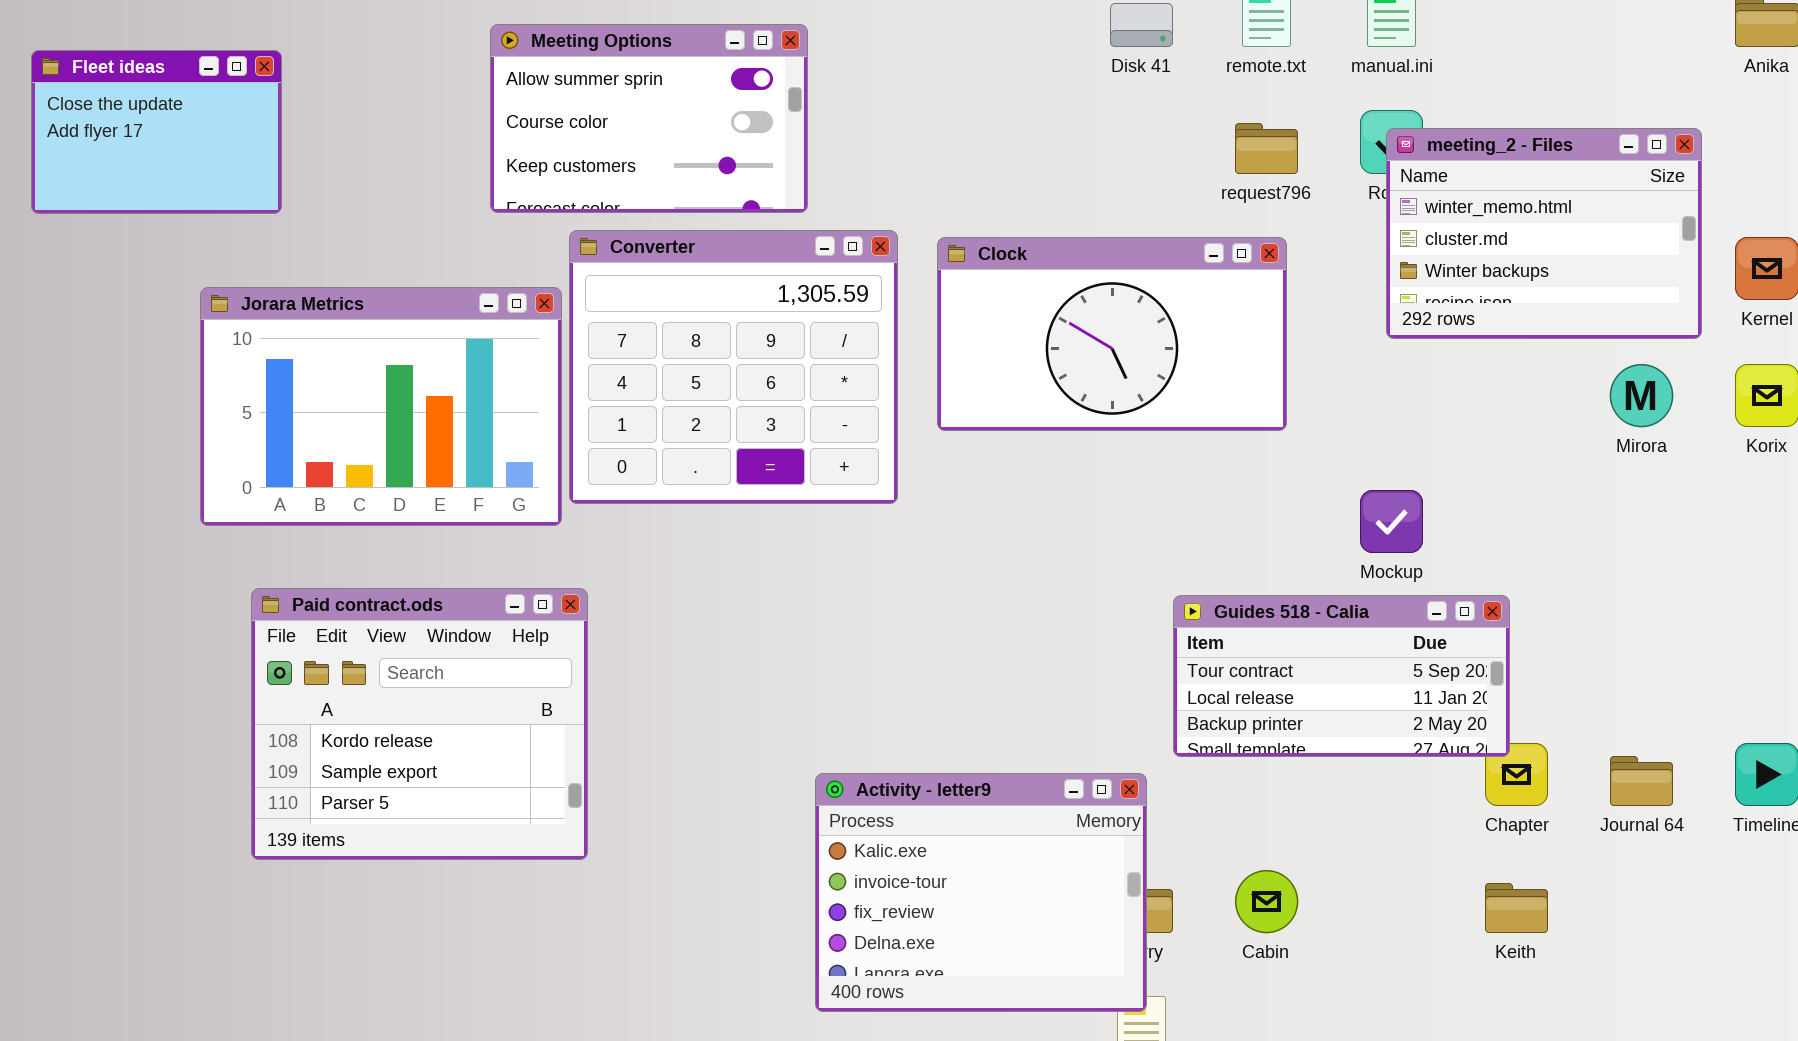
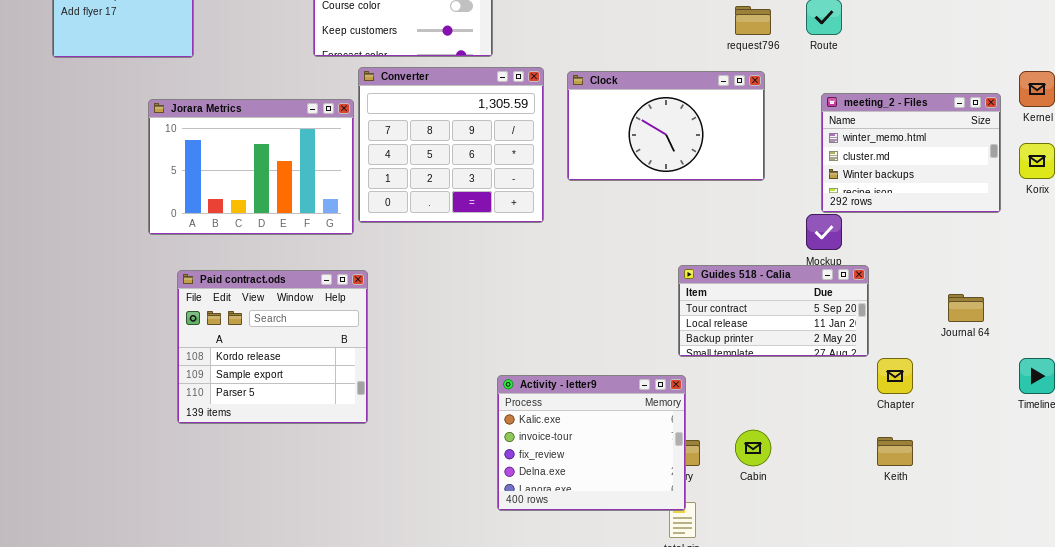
meeting_2 - Files: [1386,128,1702,339] -> [821,93,1001,213], moved
Guides 518 - Calia: [1173,595,1510,757] -> [678,265,869,357], moved
Journal 64: [1610,756,1673,806] -> [948,294,984,322], moved

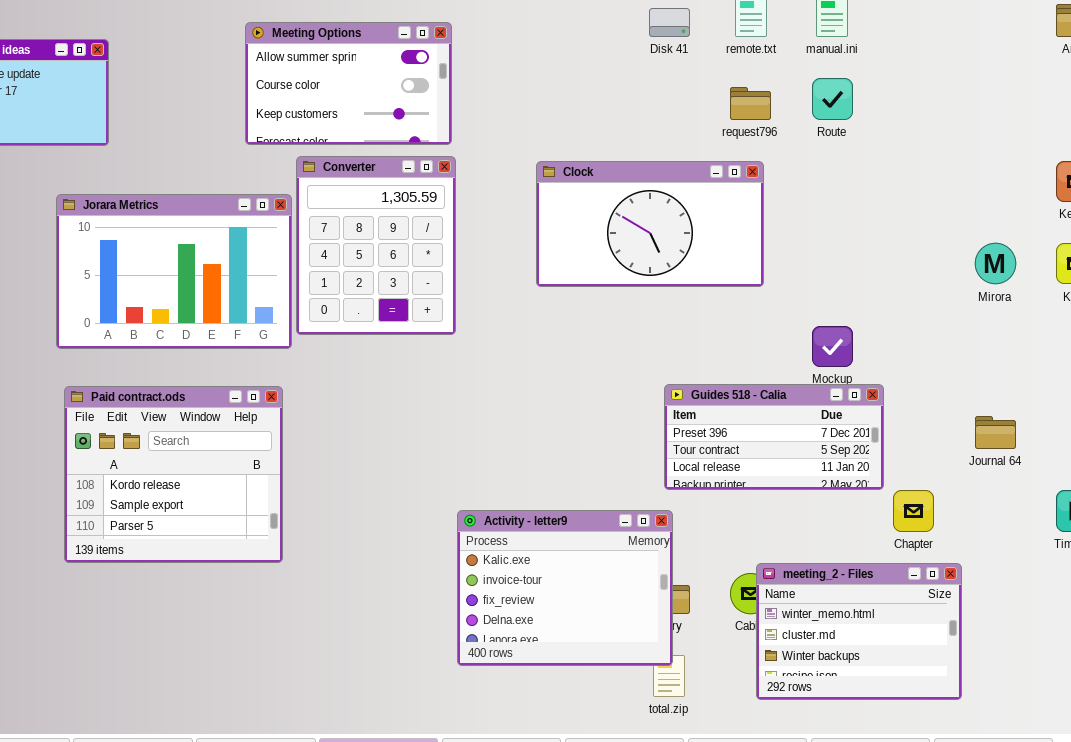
Converter: [358,67,544,223] -> [296,156,456,335], resized
meeting_2 - Files: [821,93,1001,213] -> [756,563,962,700], moved
Guides 518 - Calia: [678,265,869,357] -> [664,384,884,490], scrolled up 1 row
Paid contract.ods: [177,270,368,424] -> [64,386,283,563], moved

